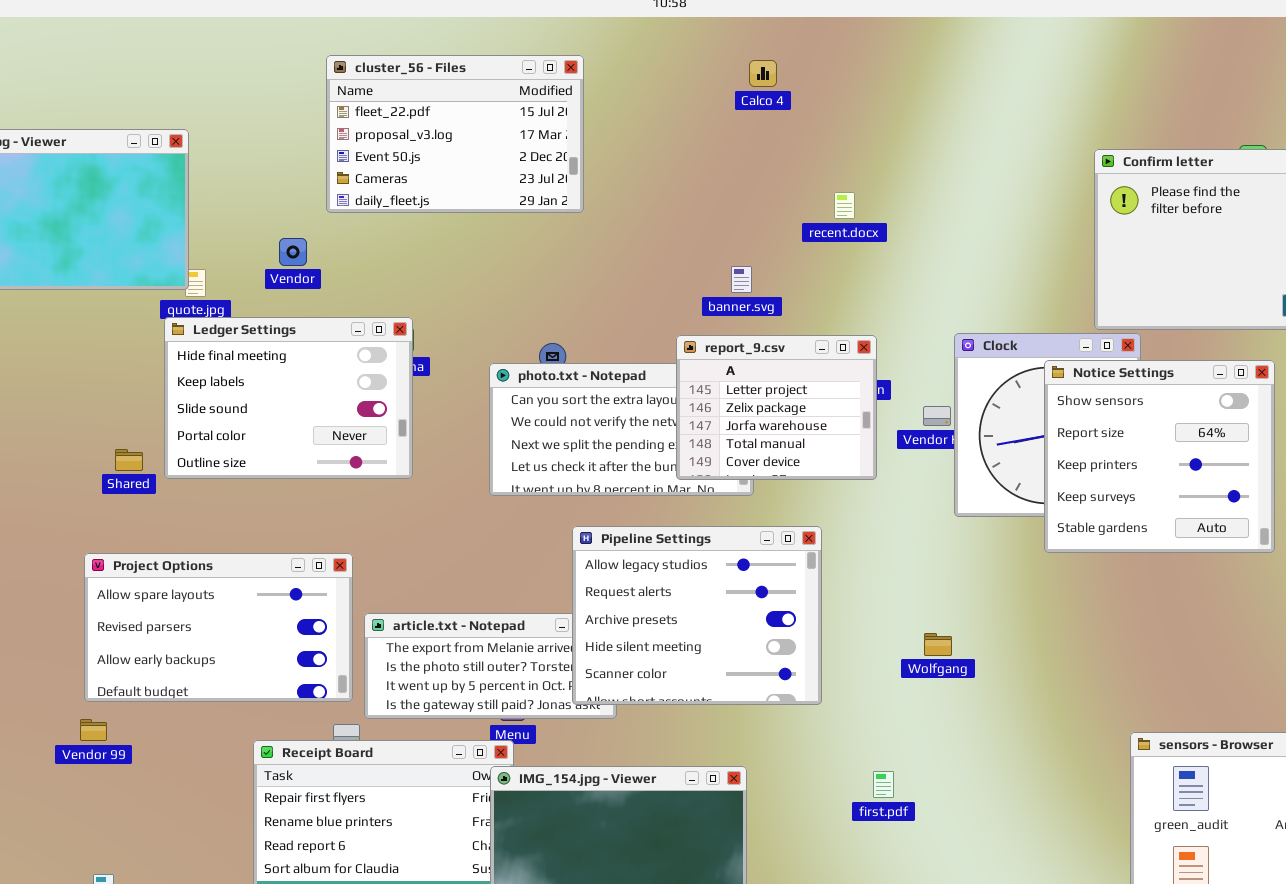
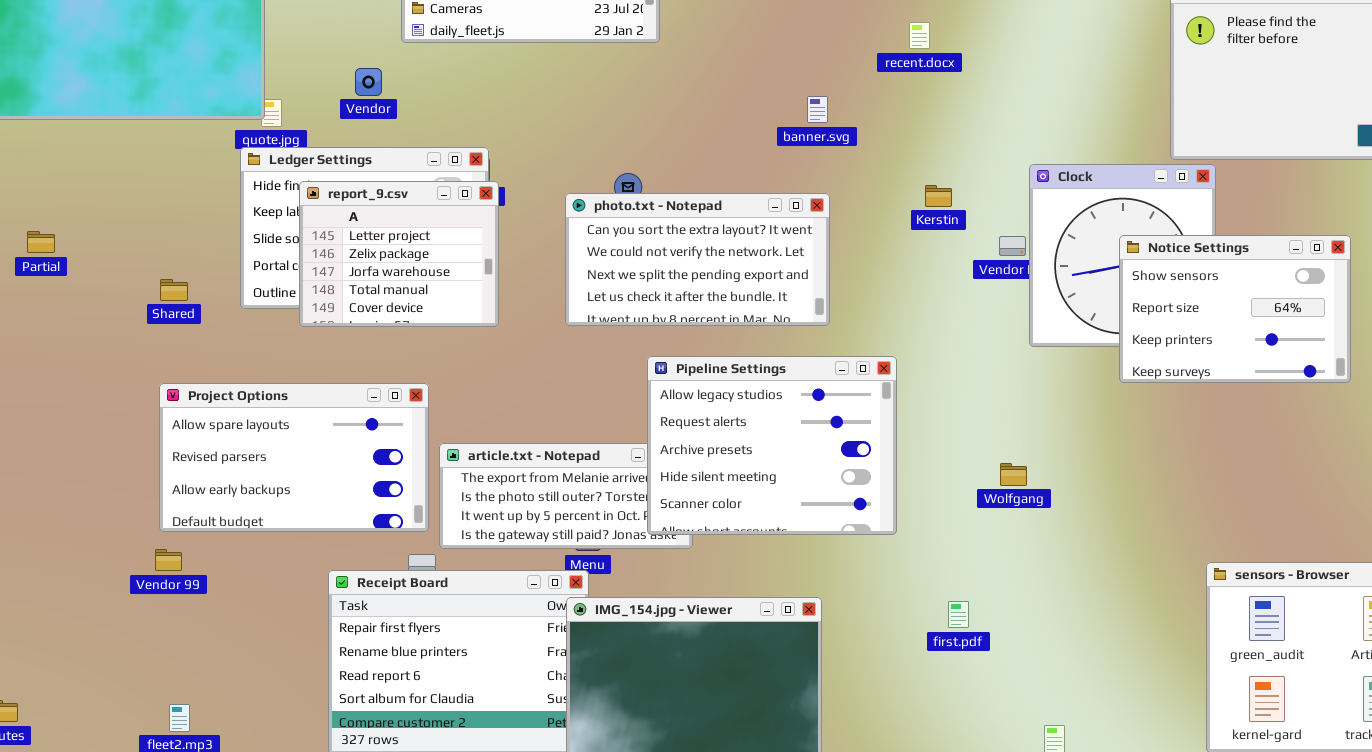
report_9.csv: [676,335,877,480] -> [299,181,499,327], moved
Notice Settings: [1044,360,1275,553] -> [1119,235,1351,383], resized
Shared: [115,449,143,471] -> [160,279,188,301], moved

